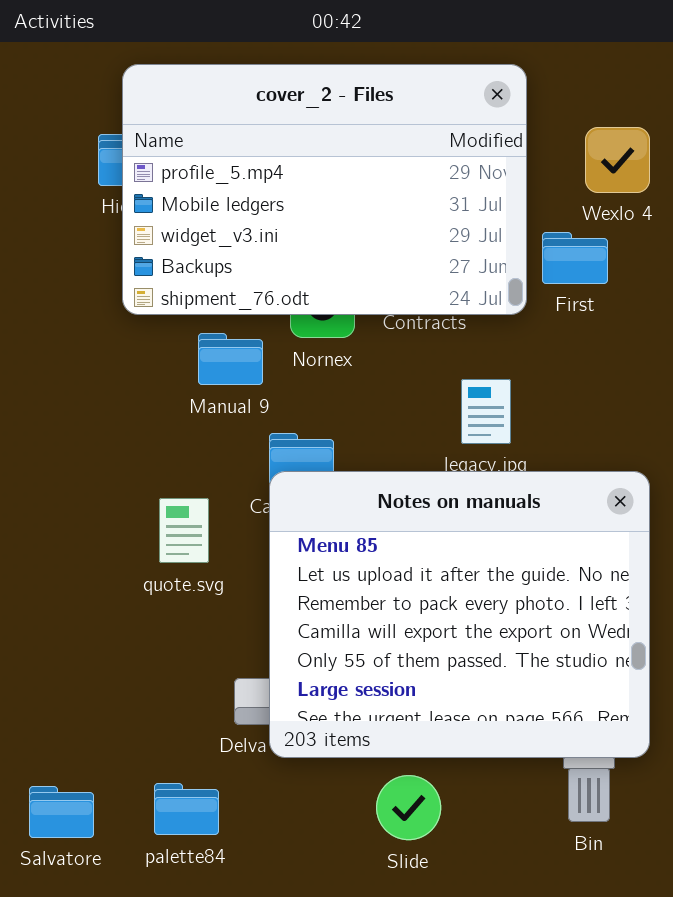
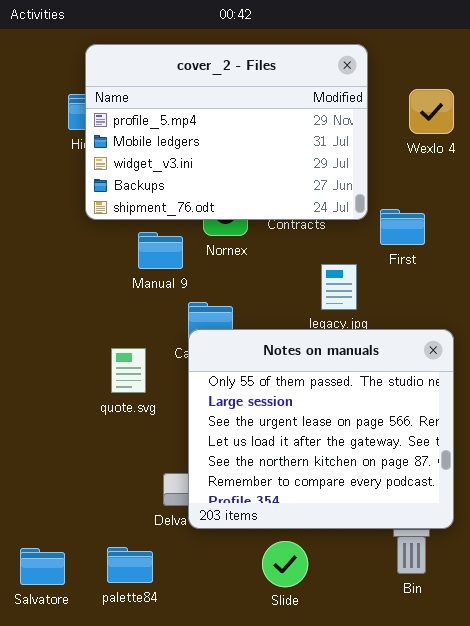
First: [542,232,608,284] -> [380,209,425,245], moved
Notes on manuals: [269,471,650,758] -> [188,329,454,529], scrolled down 4 rows

